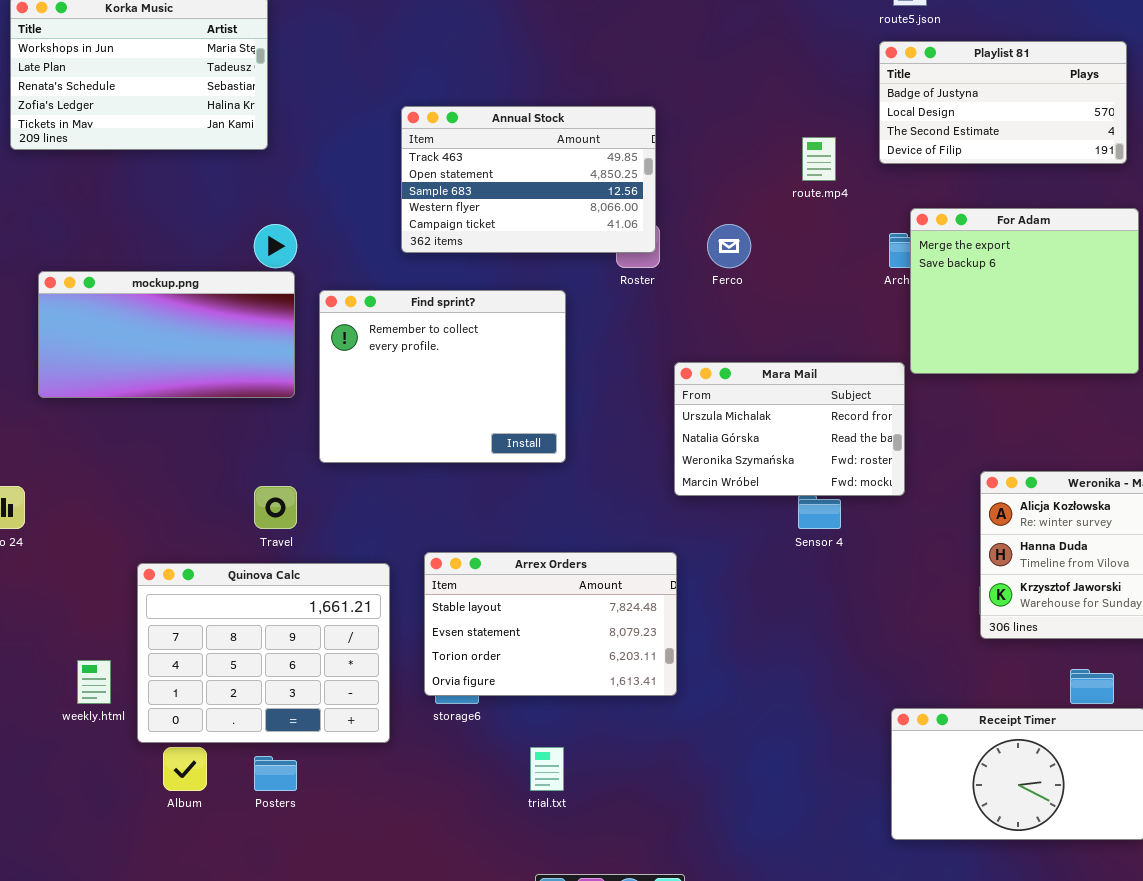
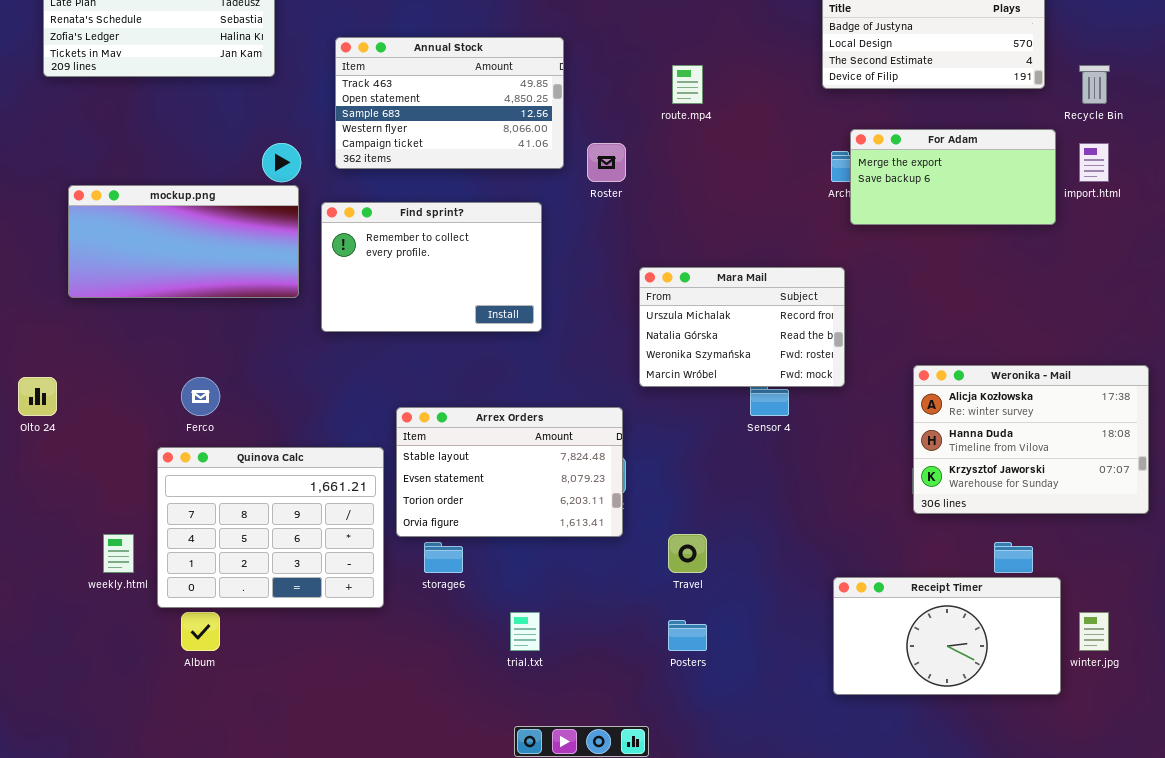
Annual Stock: [401,106,656,253] -> [335,37,564,169], moved
route.mp4: [802,137,836,181] -> [672,65,703,104], moved
For Adam: [910,208,1139,374] -> [850,129,1056,225], resized
Ferco: [707,224,751,268] -> [181,377,220,416], moved
Find sprint?: [319,290,566,463] -> [321,202,542,332], resized
Travel: [254,486,297,529] -> [668,534,707,573], moved
Arrex Orders: [424,552,677,696] -> [396,407,623,537], moved
Posters: [254,756,297,791] -> [668,620,707,651], moved

